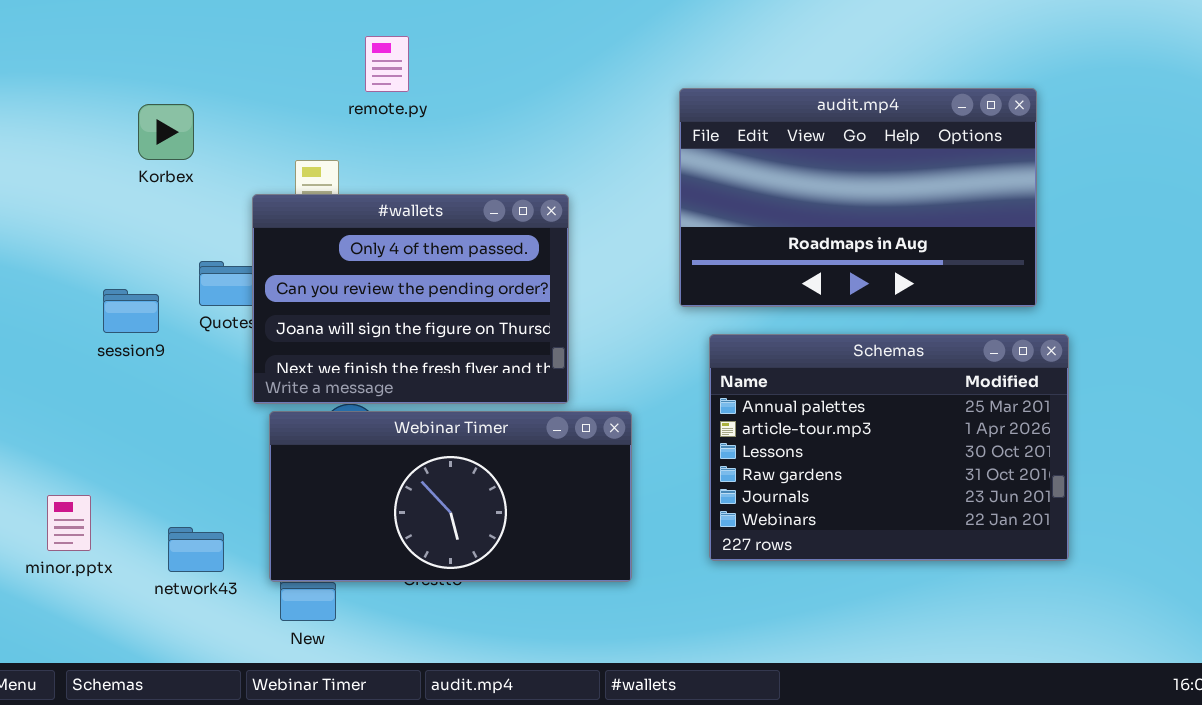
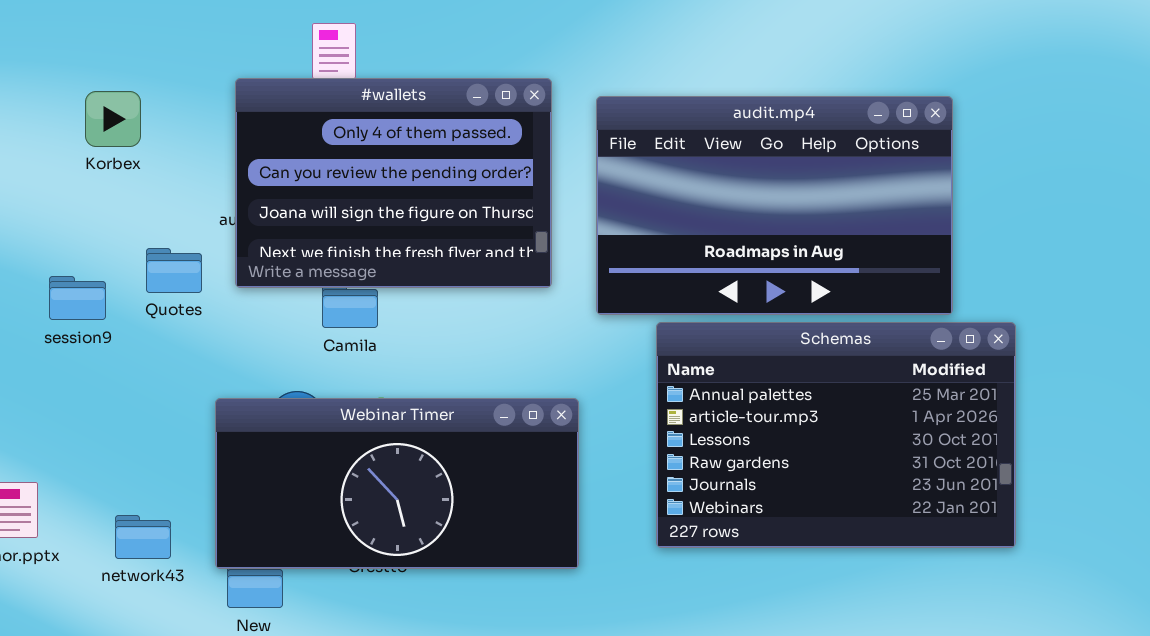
audit.mp4: [679,88,1037,307] -> [596,96,953,315], moved
#wallets: [252,194,569,404] -> [235,78,552,288], moved

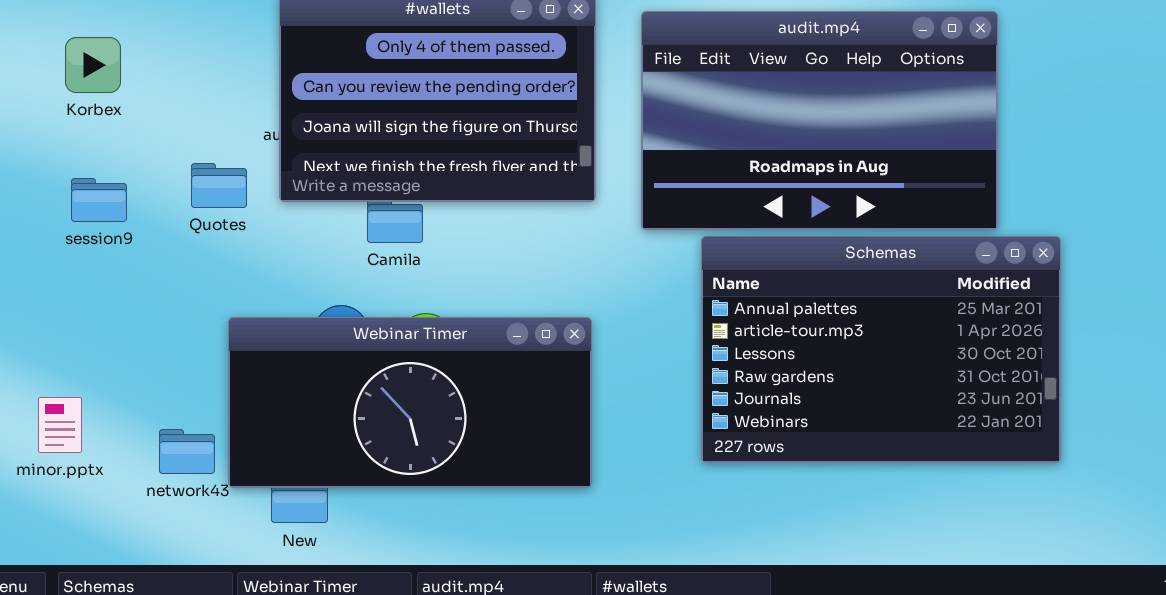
Korbex: [85,91,141,147] -> [65,37,121,93], moved
session9: [49,276,106,320] -> [71,178,127,222], moved
Webinar Timer: [215,398,579,569] -> [228,317,592,488], moved

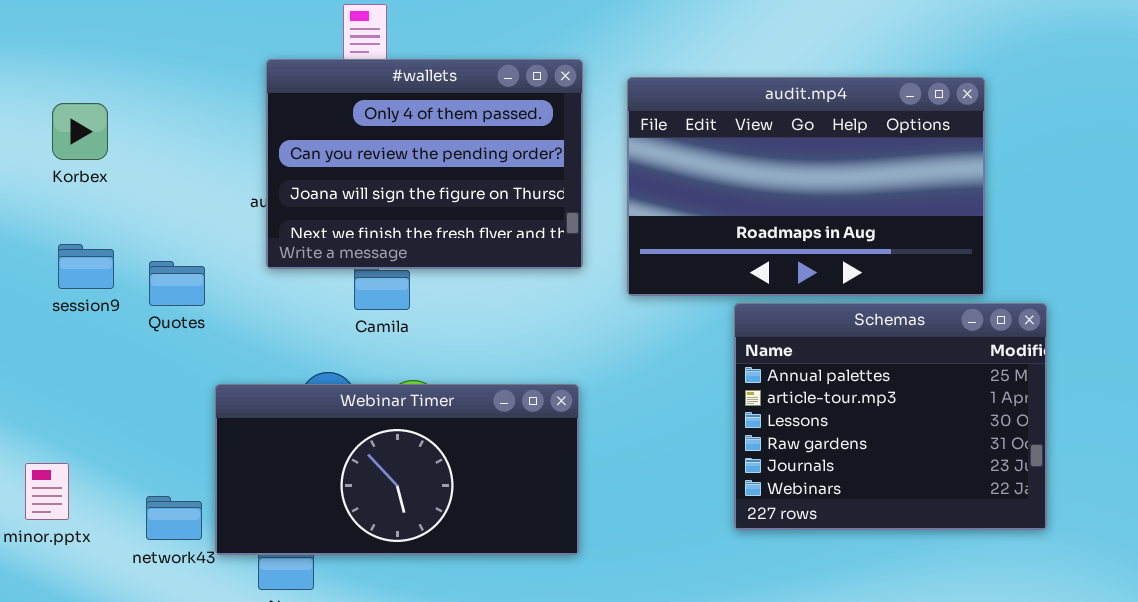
Quotes: [191,163,247,208] -> [149,261,205,306], moved
Schemas: [701,236,1061,463] -> [734,303,1047,530], resized

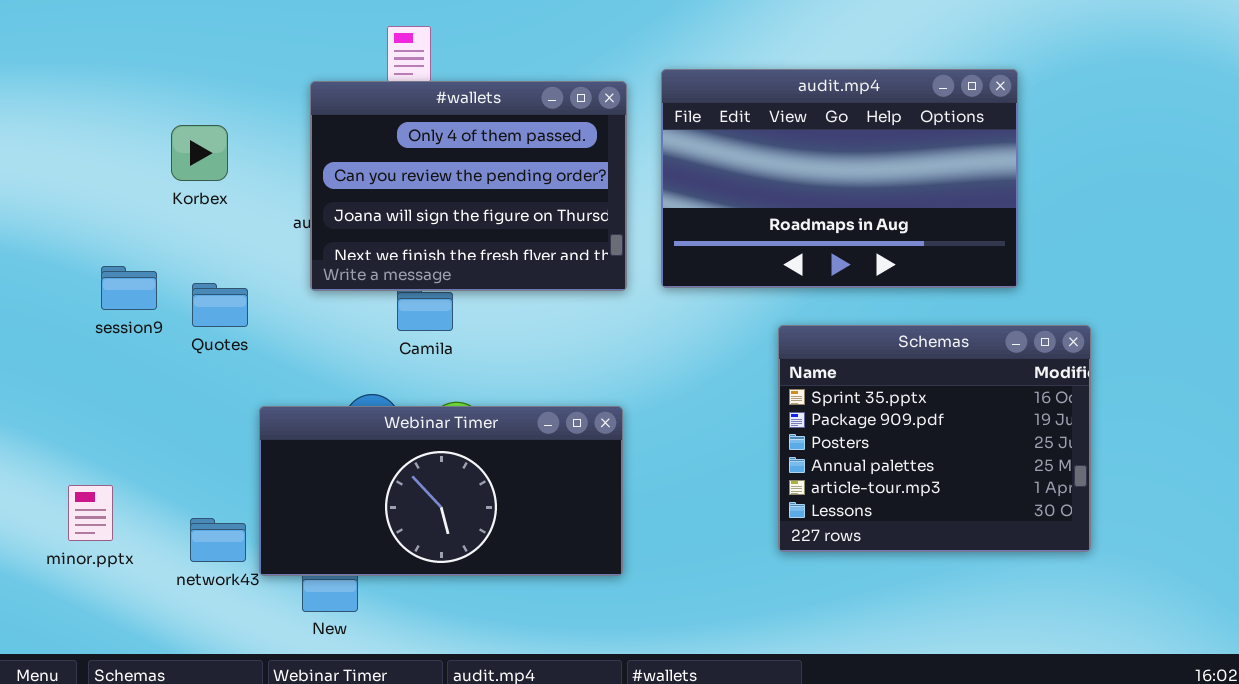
audit.mp4: [627,77,985,296] -> [661,69,1018,288], moved
Korbex: [52,103,108,160] -> [171,125,228,181], moved
Schemas: [734,303,1047,530] -> [778,325,1091,552], scrolled up 3 rows

